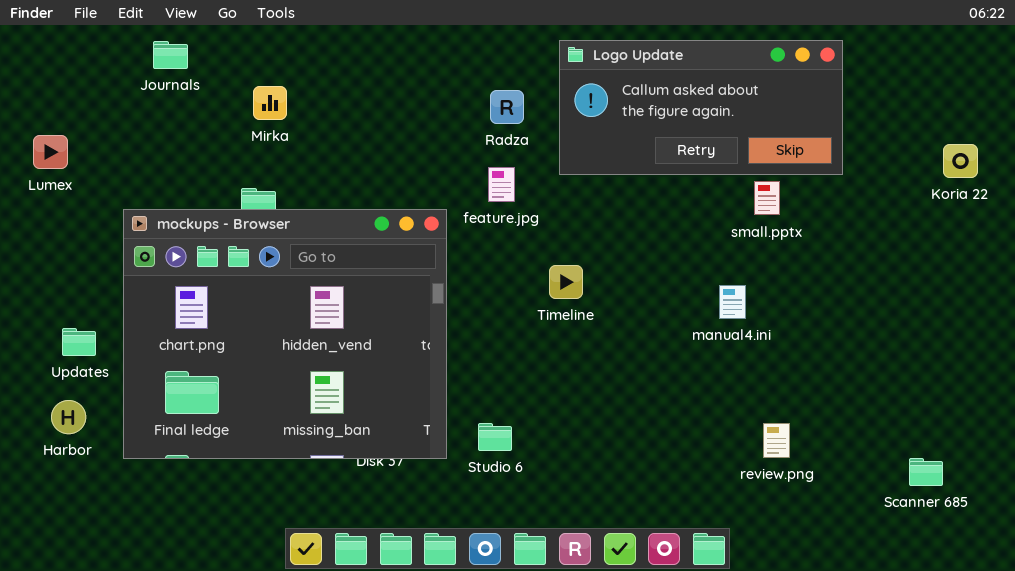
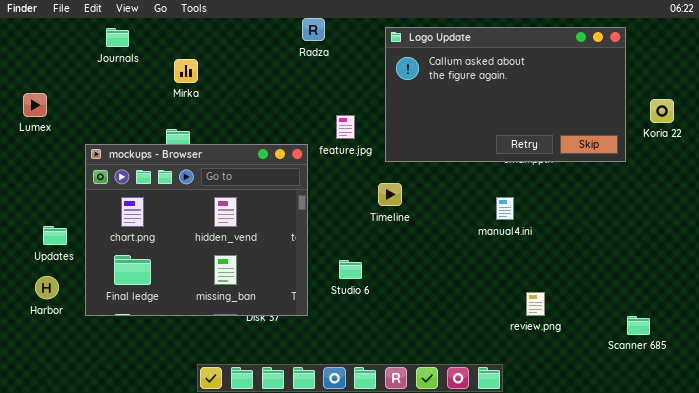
Logo Update: [559,40,843,175] -> [385,27,626,162], resized
Radza: [490,90,524,124] -> [302,18,325,41], moved
Studio 6: [478,423,512,451] -> [339,260,362,279], moved

